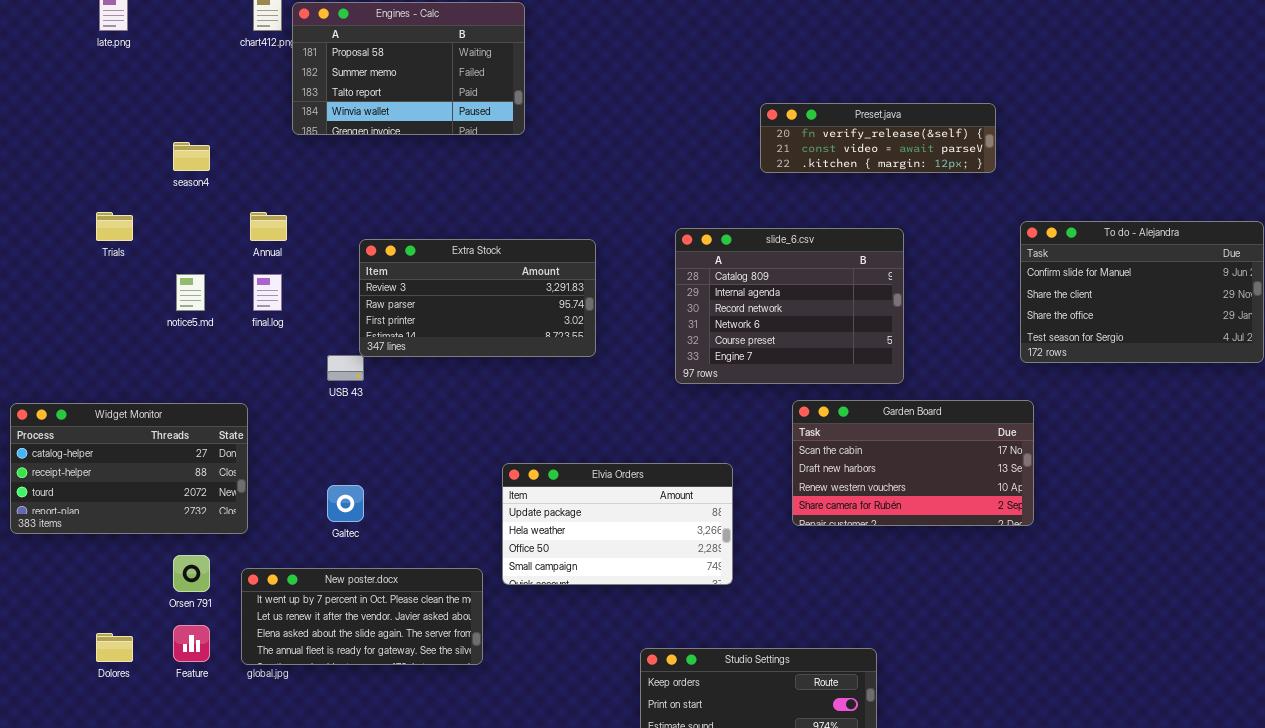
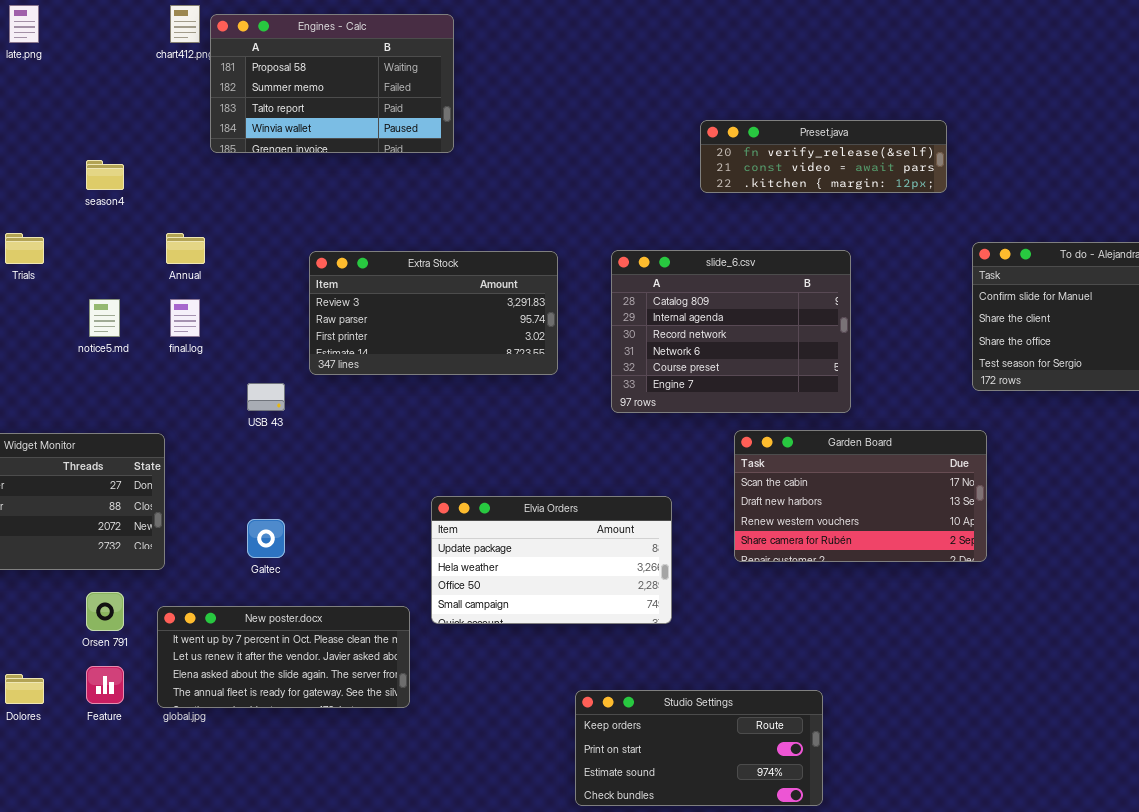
Extra Stock: [359,239,596,357] -> [309,251,558,375], moved

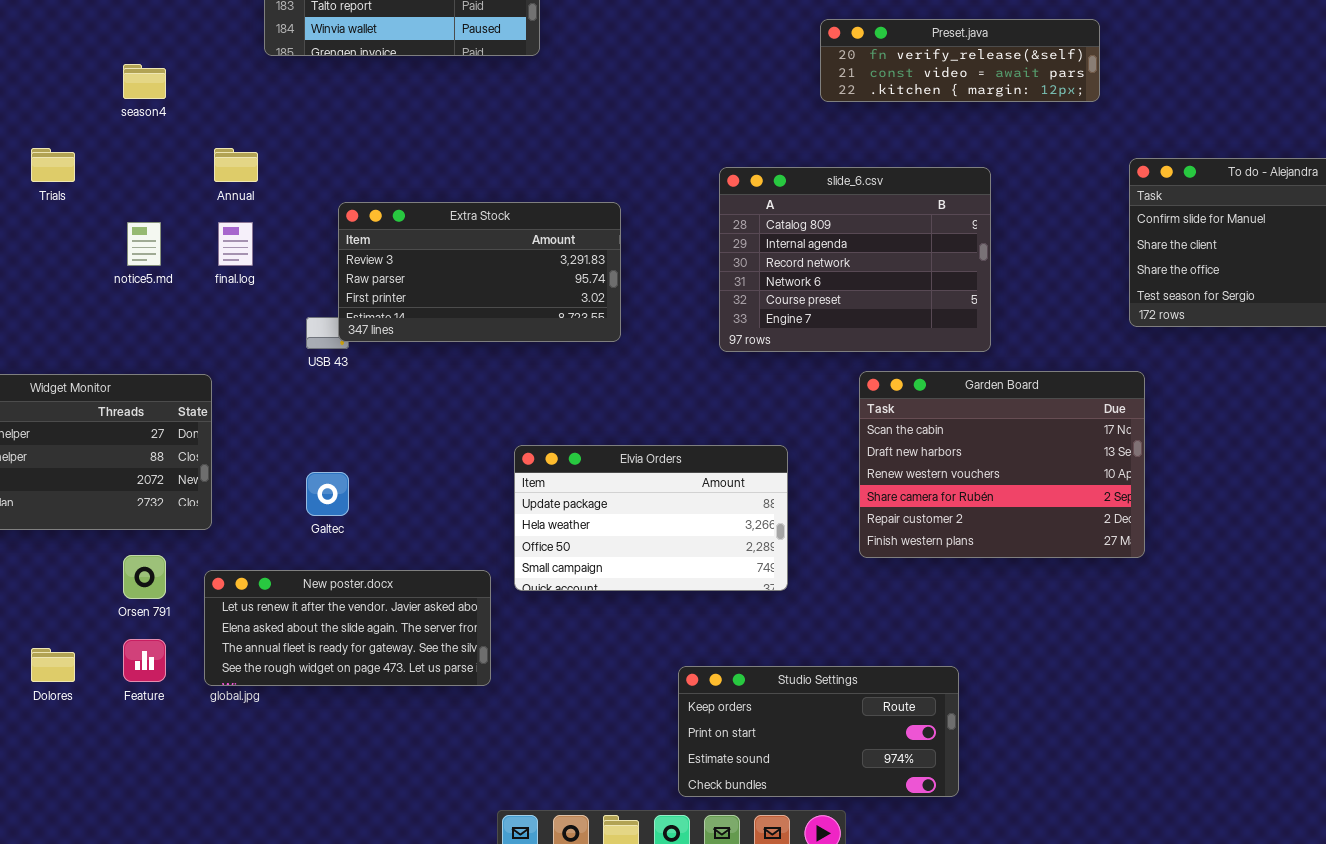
Extra Stock: [309,251,558,375] -> [338,202,621,342], moved
Garden Board: [734,430,987,562] -> [859,371,1145,558], resized
New poster.docx: [157,606,410,708] -> [204,570,491,686], scrolled down 1 row

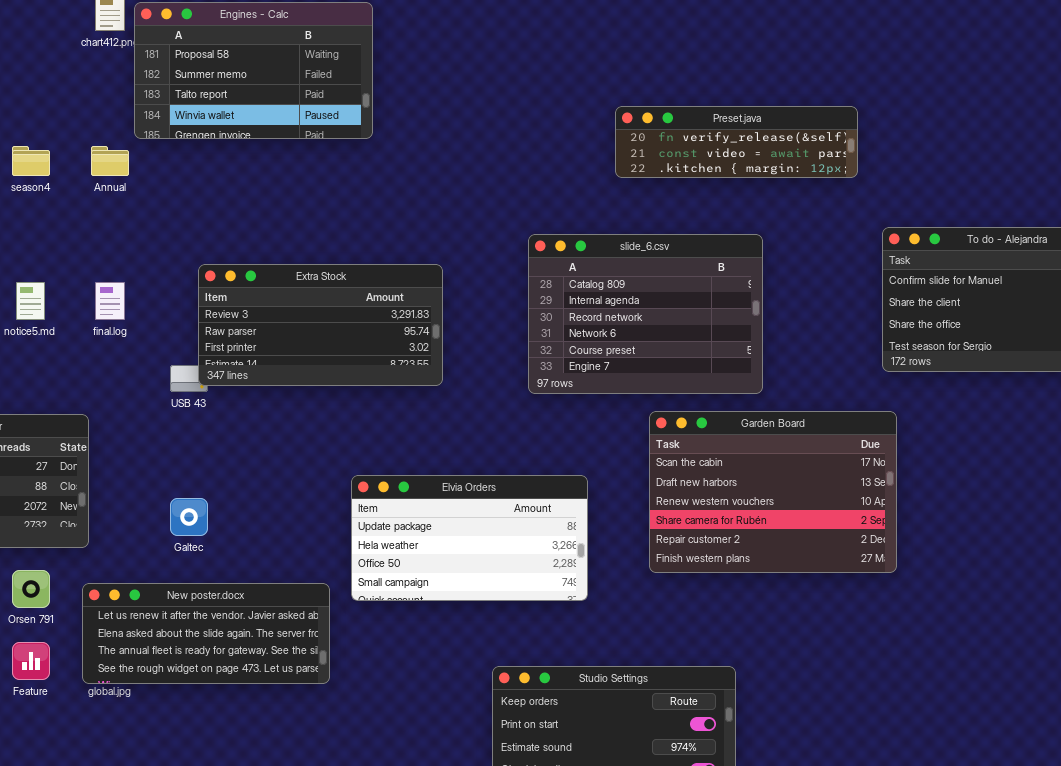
Annual: [214,148,258,182] -> [91,146,129,176], moved

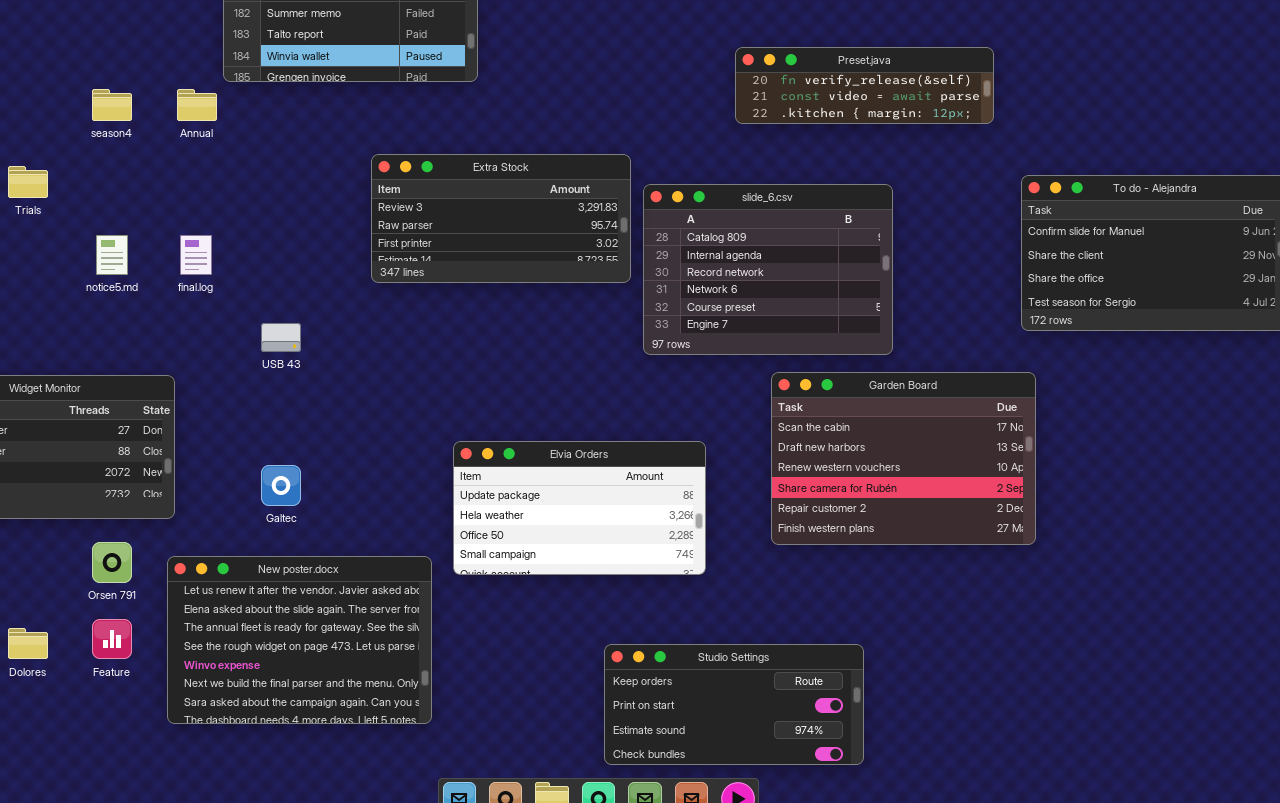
Extra Stock: [198,264,443,386] -> [371,154,631,283], moved
New poster.docx: [82,583,330,684] -> [167,556,432,724], resized

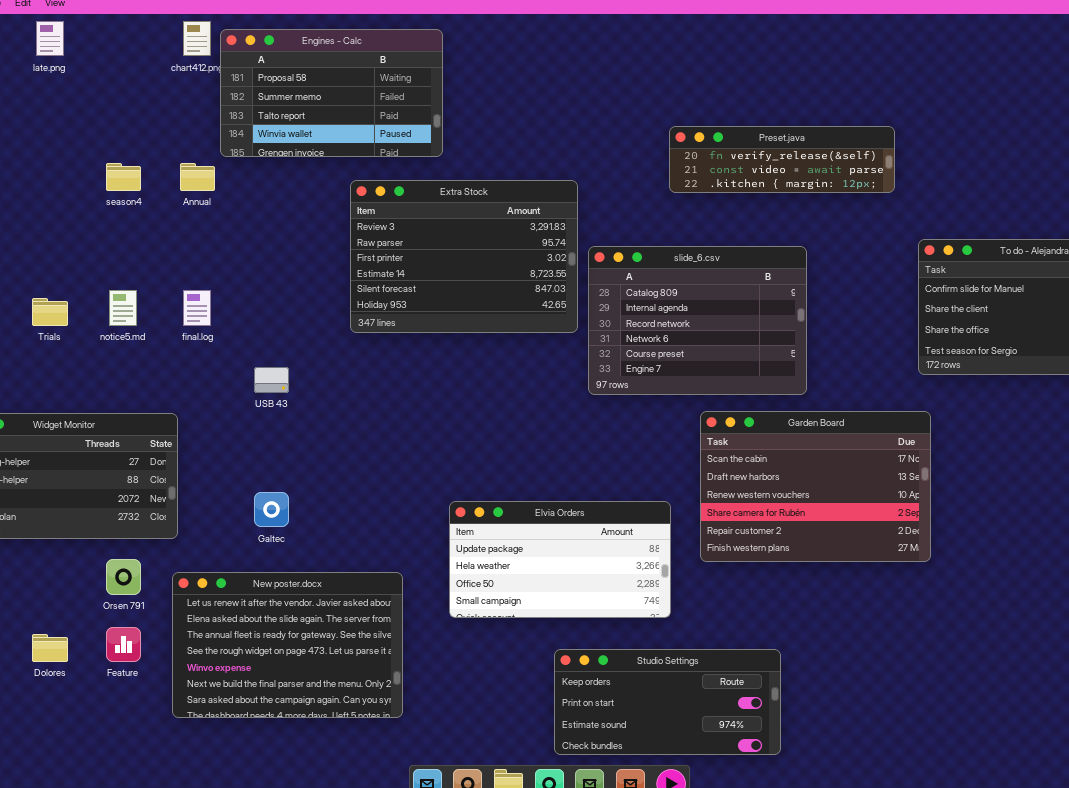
Extra Stock: [371,154,631,283] -> [350,180,578,333], resized
Trials: [8,166,48,198] -> [32,298,68,326], moved
Elvia Orders: [453,441,706,575] -> [449,501,671,618], moved

